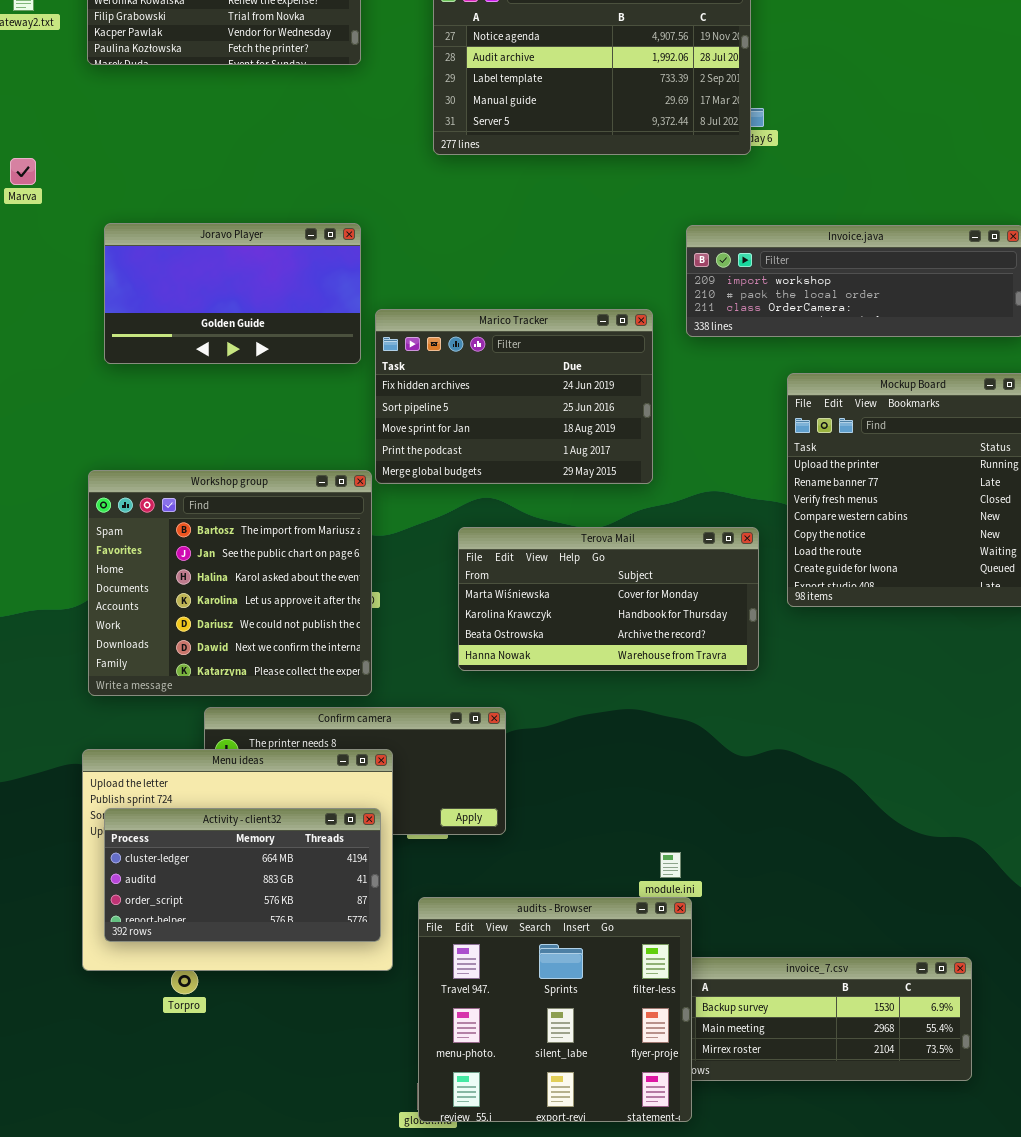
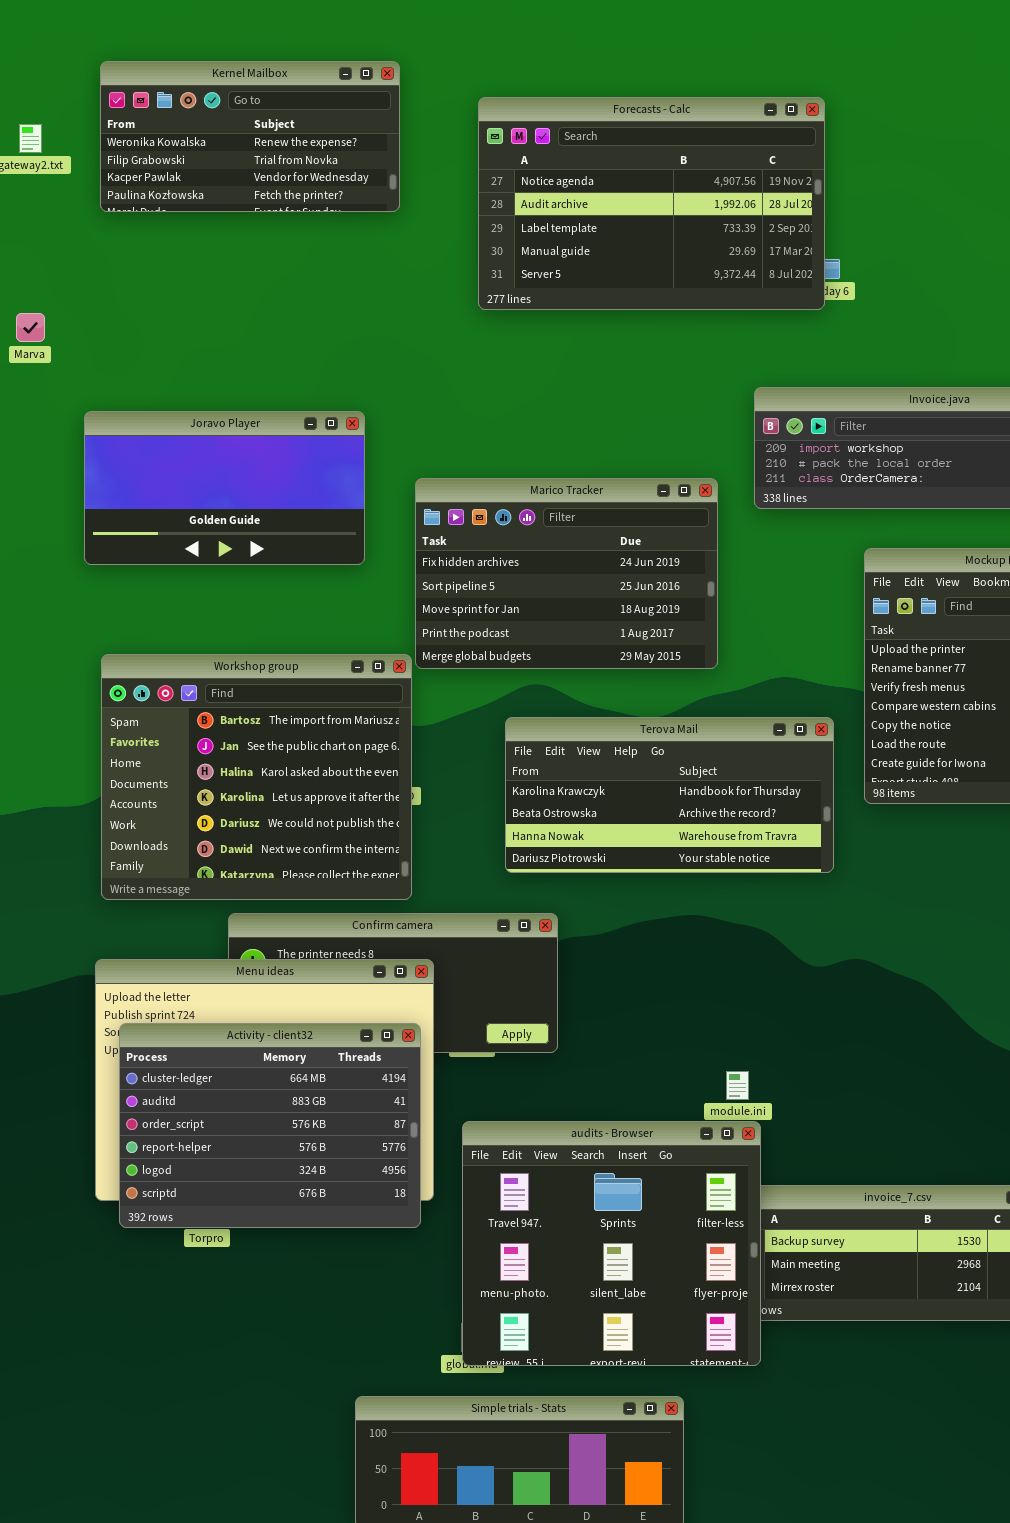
Joravo Player: [104,223,361,364] -> [84,411,365,565], moved
Terova Mail: [458,527,759,671] -> [505,717,834,873], scrolled down 1 row
Activity - client32: [104,808,381,942] -> [119,1023,421,1228], resized

